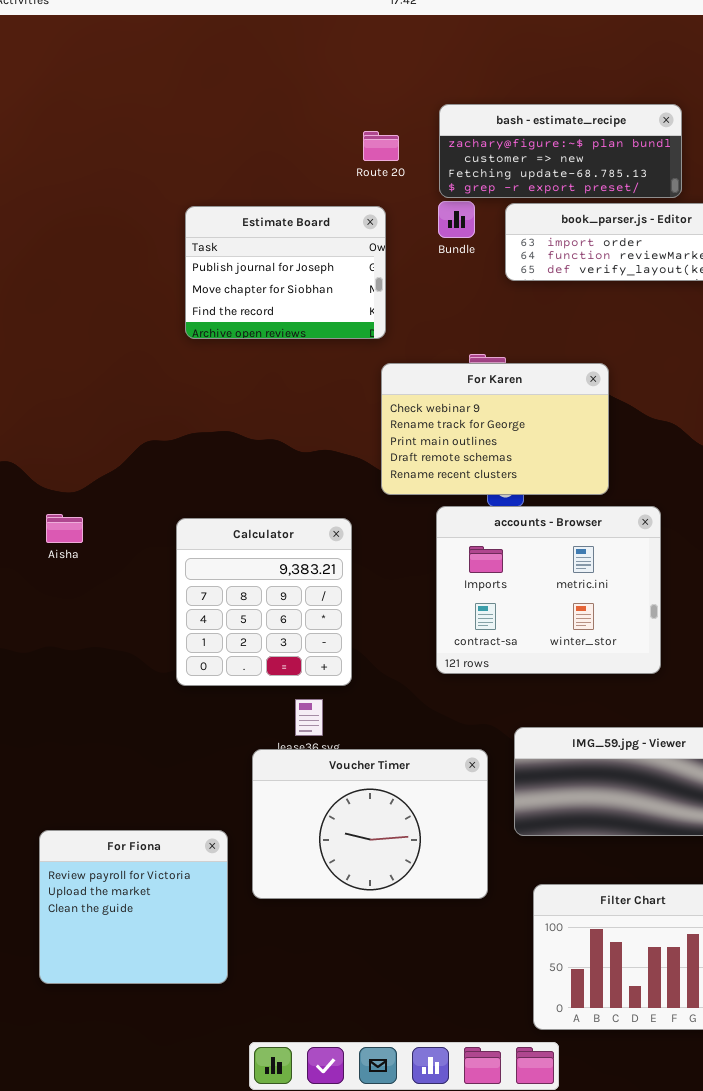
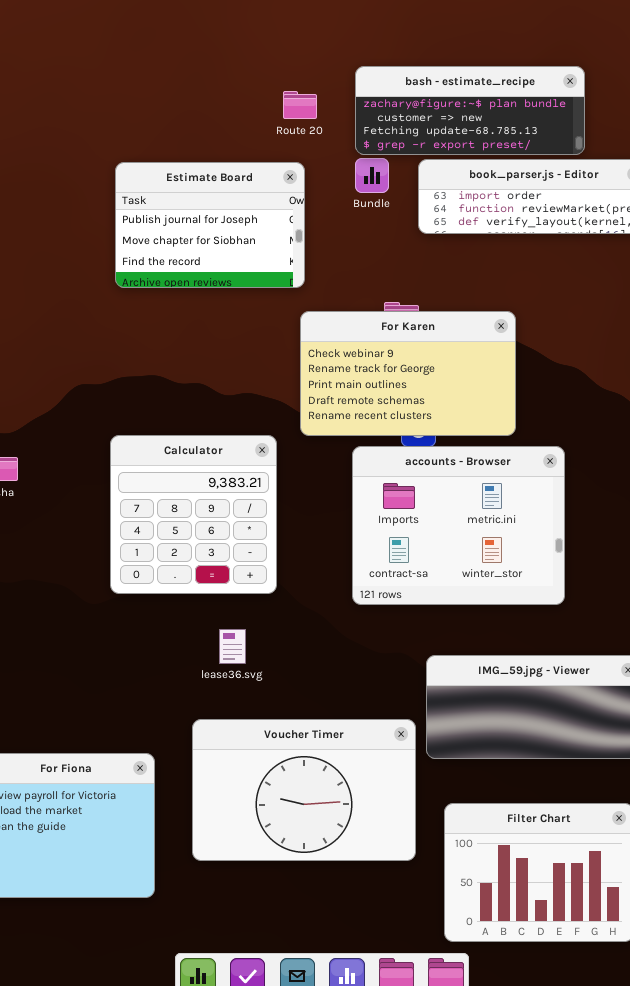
Calculator: [176,518,352,686] -> [110,435,277,594], moved
Voucher Timer: [252,749,488,899] -> [192,719,416,861], moved

